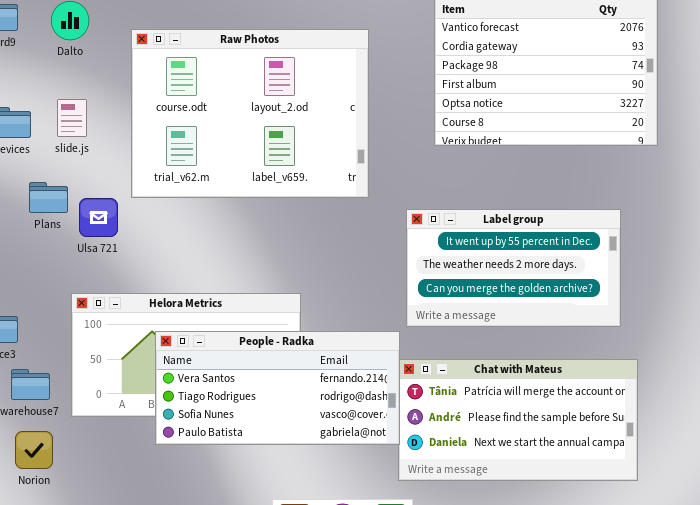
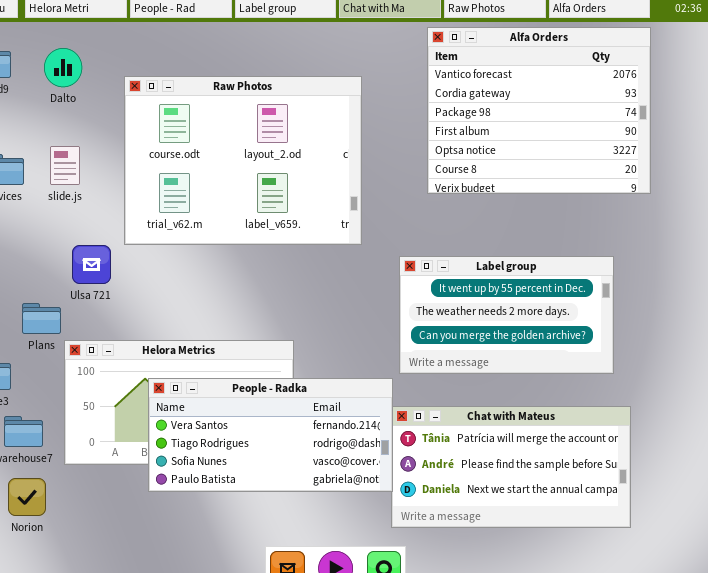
Plans: [29,182,68,213] -> [22,303,61,334], moved

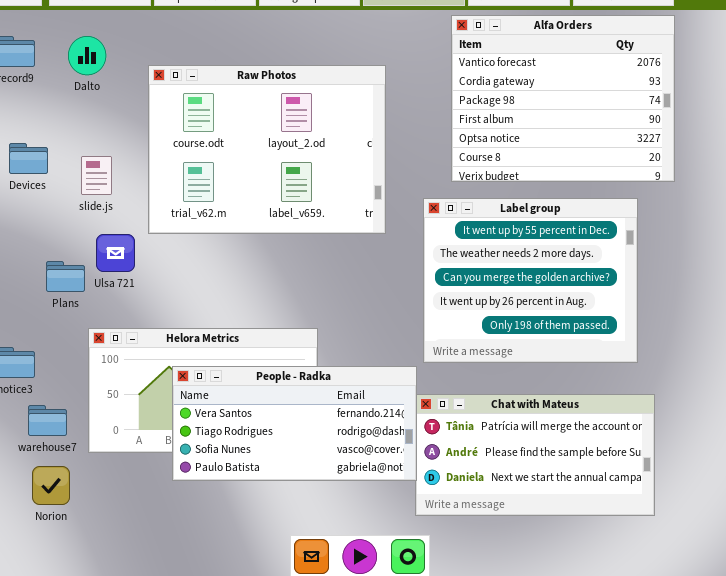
slide.js: [50,146,80,185] -> [81,156,112,195], moved
Label group: [399,256,614,374] -> [423,198,638,363], resized
Plans: [22,303,61,334] -> [46,261,85,292], moved

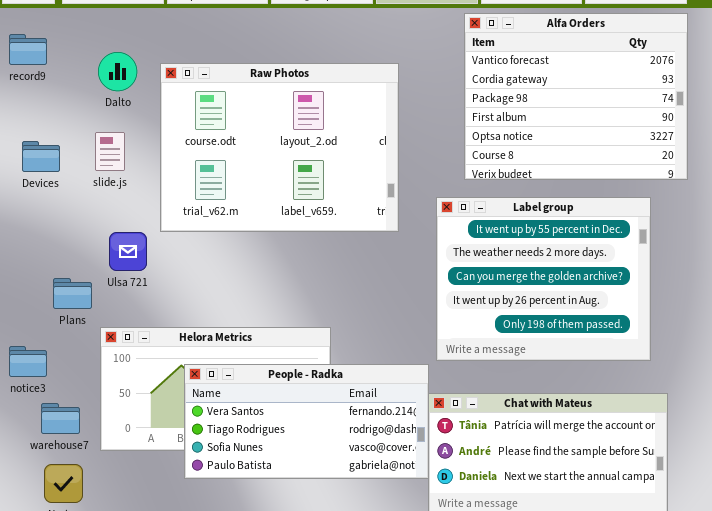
Dalto: [68,36,106,75] -> [98,52,137,91], moved
slide.js: [81,156,112,195] -> [95,132,125,171], moved
Plans: [46,261,85,292] -> [53,278,92,309], moved

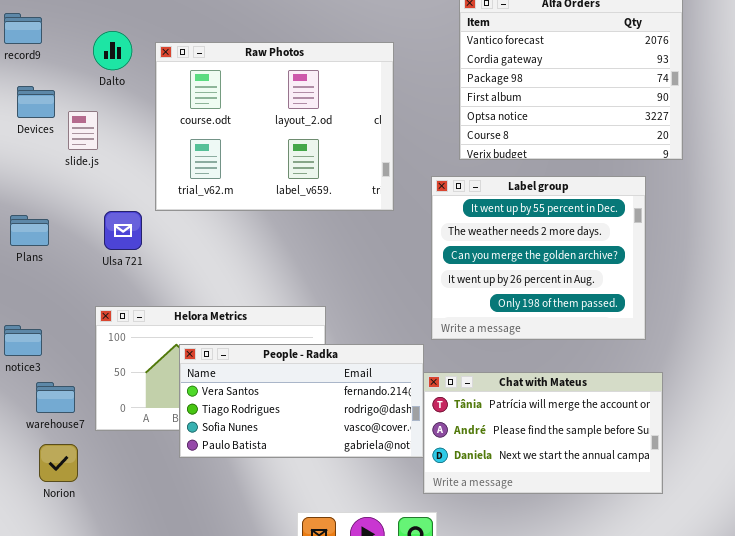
slide.js: [95,132,125,171] -> [68,111,98,150], moved
Devices: [22,141,60,172] -> [17,86,55,118], moved
Plans: [53,278,92,309] -> [10,215,49,246], moved

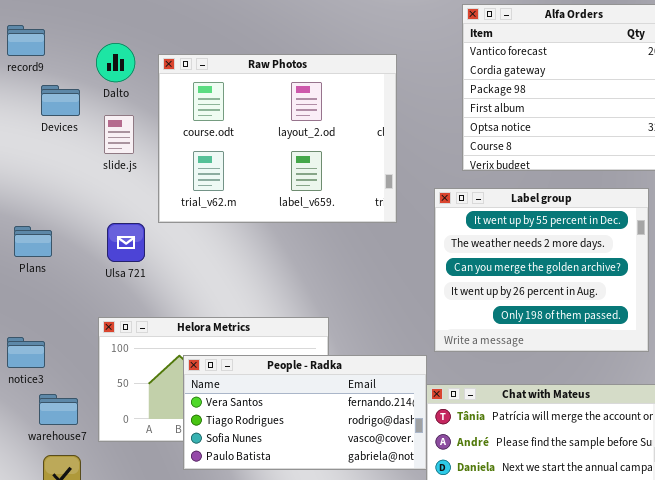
Devices: [17,86,55,118] -> [41,85,80,116], moved
slide.js: [68,111,98,150] -> [104,115,134,154], moved

